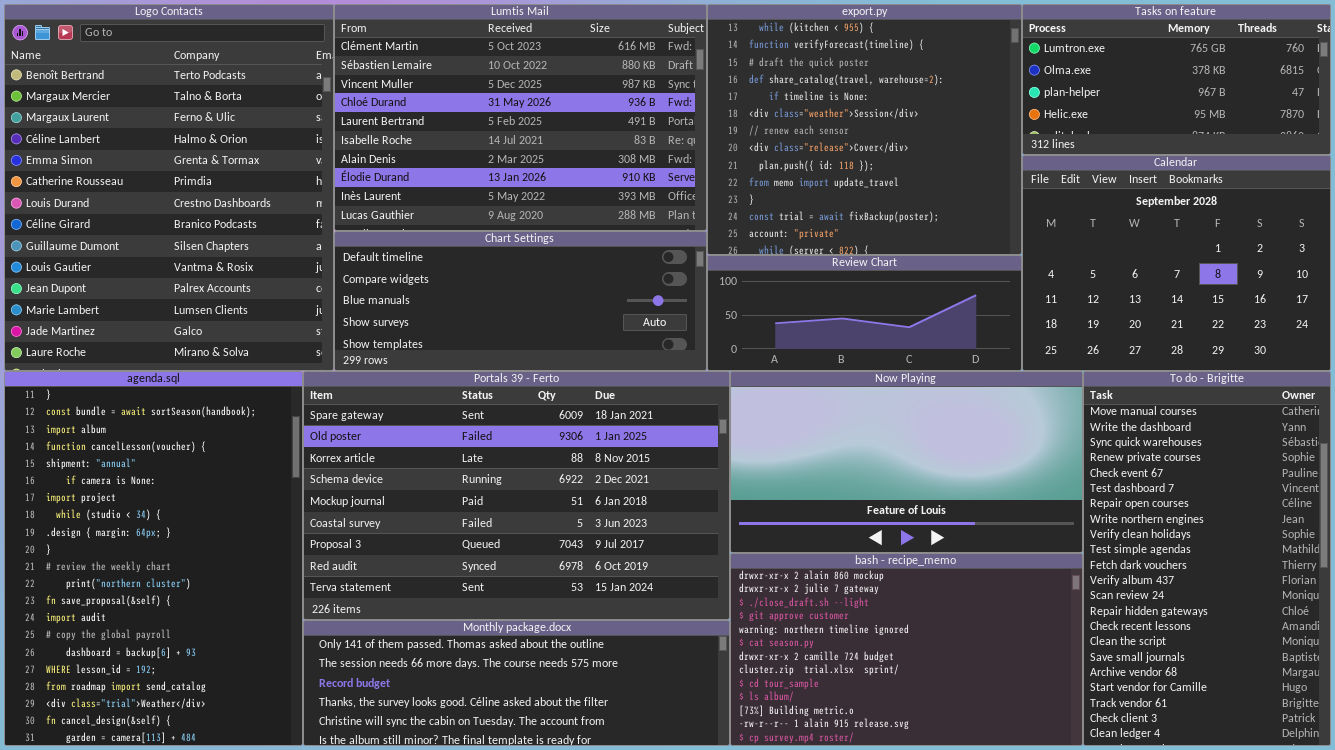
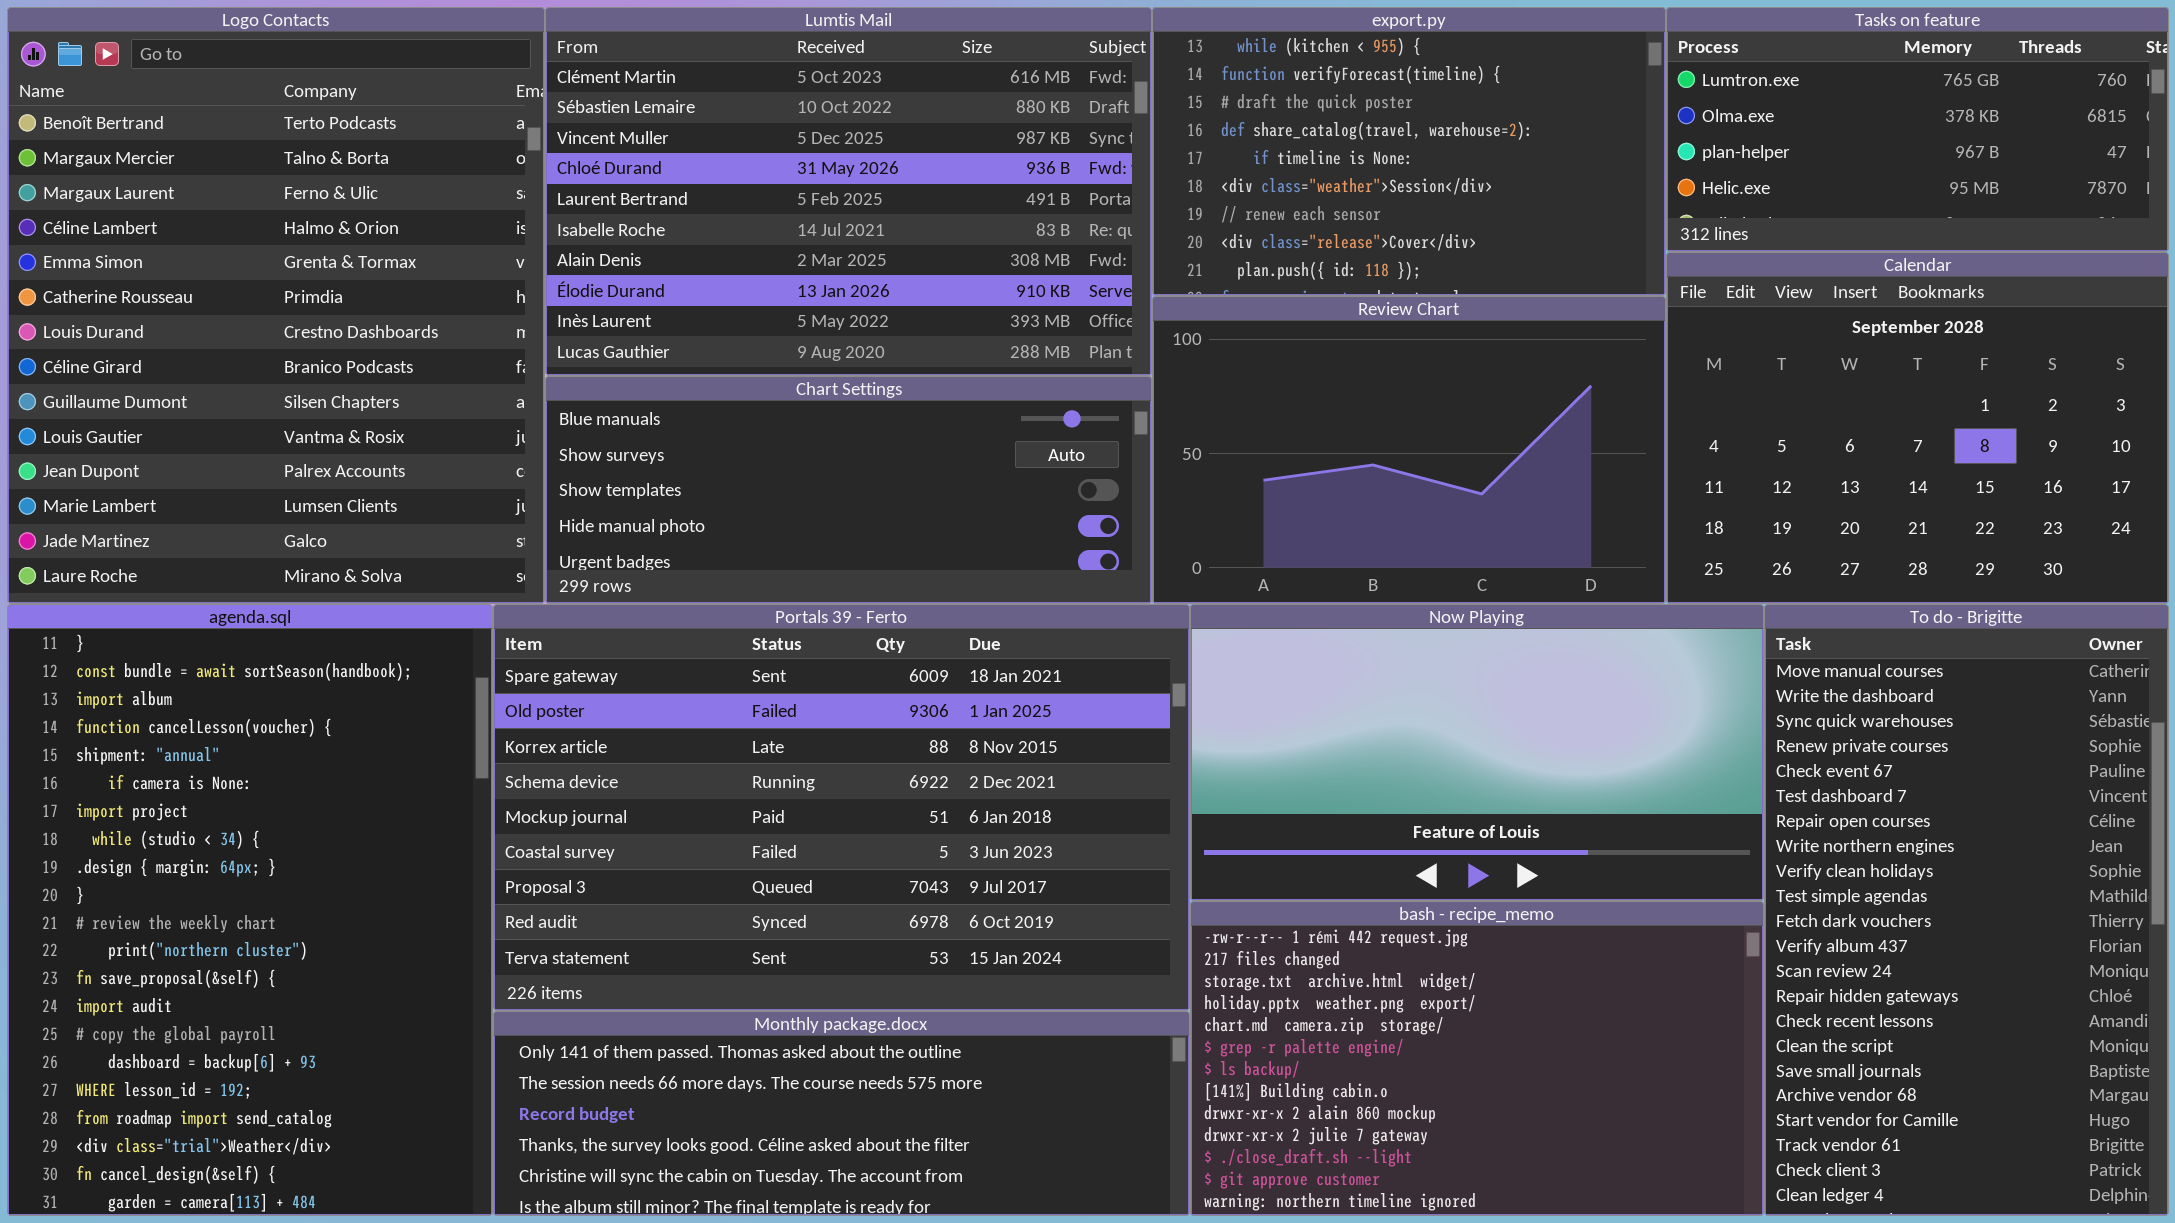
export.py: [707,4,1022,255] -> [1152,7,1666,296], resized
Chart Settings: [334,231,707,371] -> [545,376,1152,604], scrolled down 2 rows
Review Chart: [707,255,1022,371] -> [1152,296,1666,604], resized
bash - recipe_memo: [730,553,1083,746] -> [1190,901,1764,1216], scrolled up 8 rows

